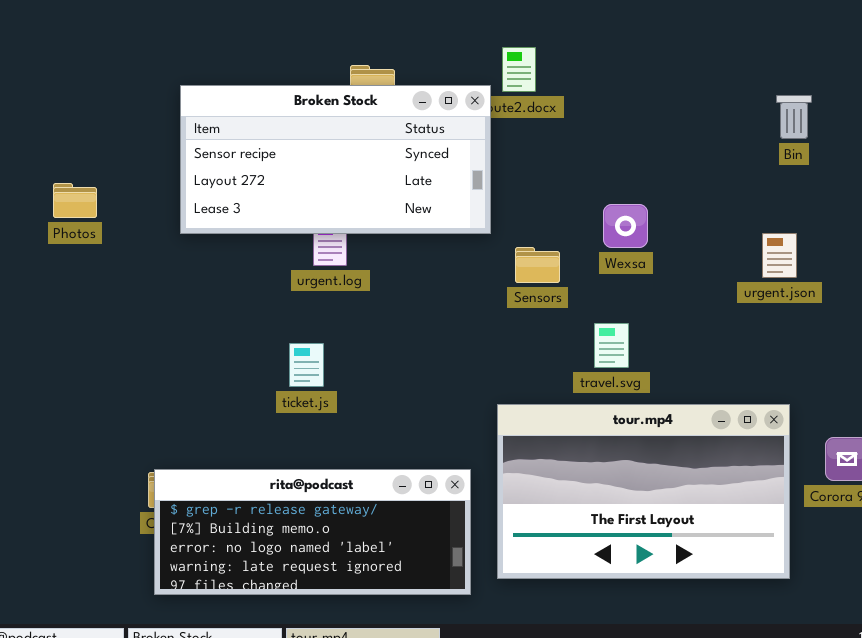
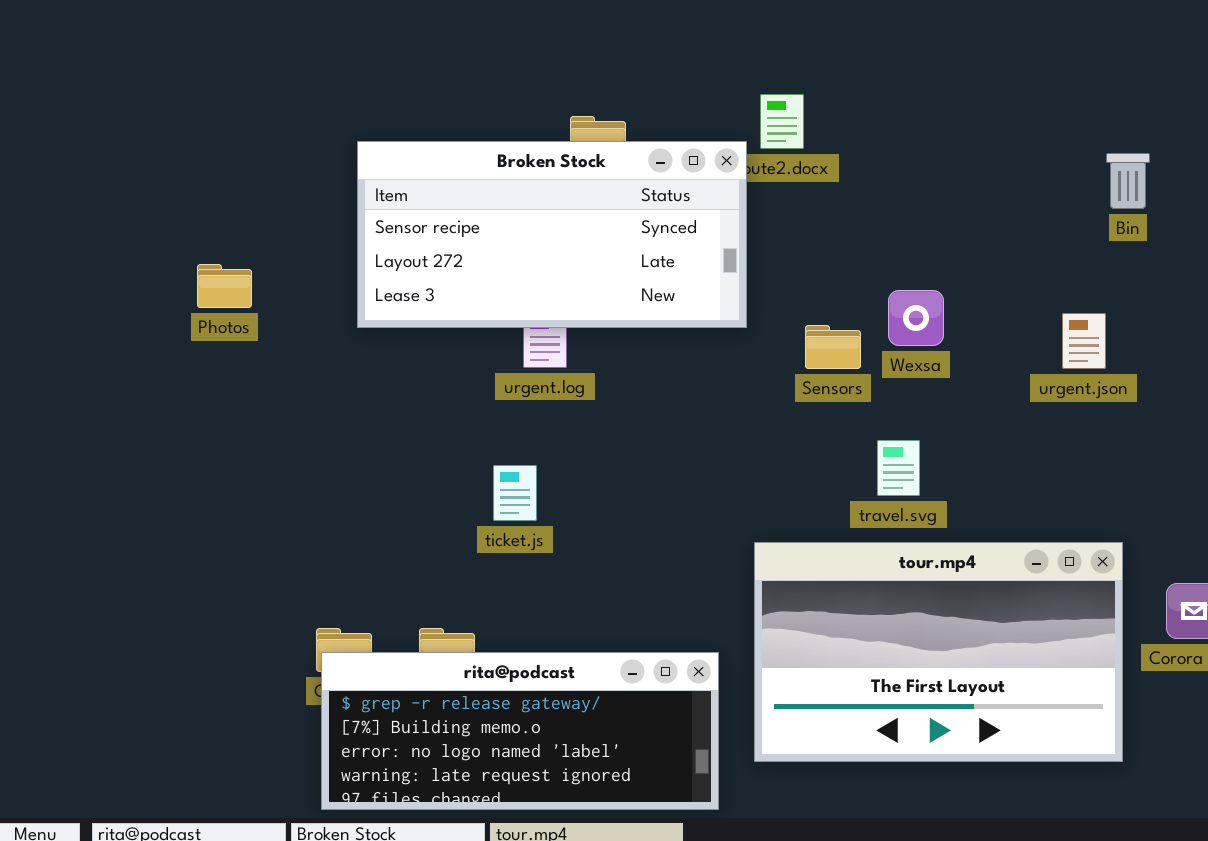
urgent.json: [762,233,797,278] -> [1062,313,1106,369], moved
Sensors: [515,247,560,283] -> [805,325,861,369], moved
rita@podcast: [154,469,471,595] -> [321,652,719,810], moved

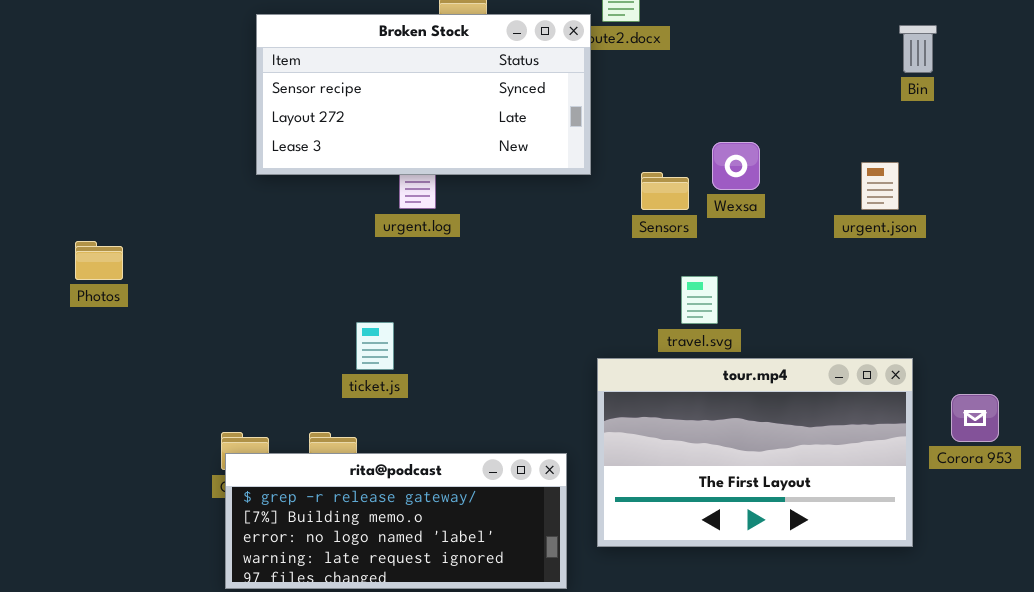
Photos: [197,264,252,308] -> [75,241,123,280], moved
travel.svg: [877,440,920,496] -> [681,276,718,324], moved
ticket.js: [493,465,537,521] -> [356,322,394,370], moved

